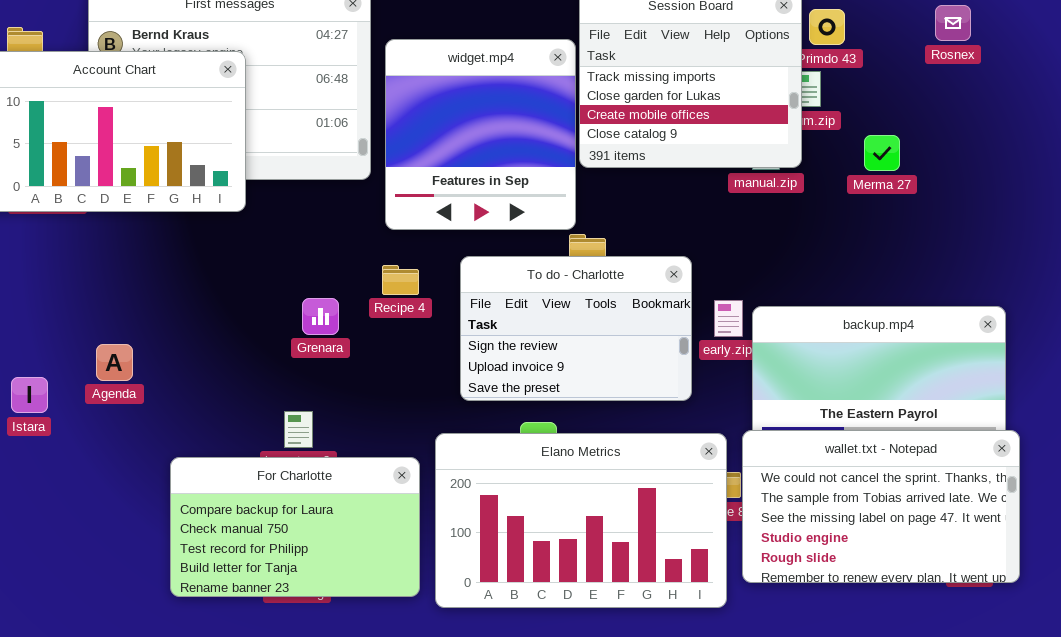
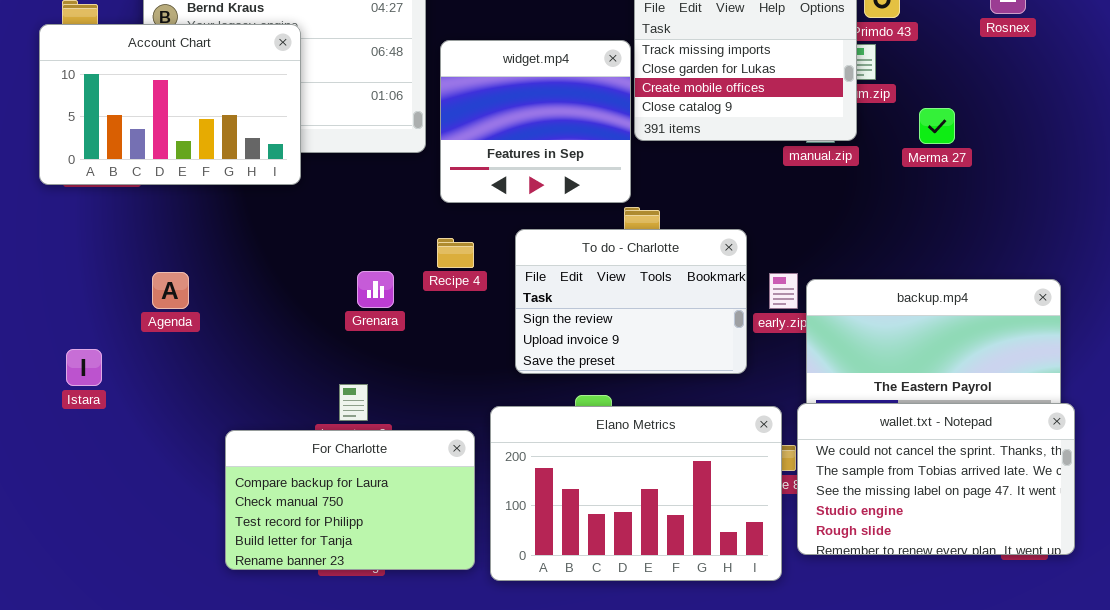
widget.mp4: [385,39,576,230] -> [440,40,631,203], resized
Agenda: [96,344,133,381] -> [152,272,189,309], moved

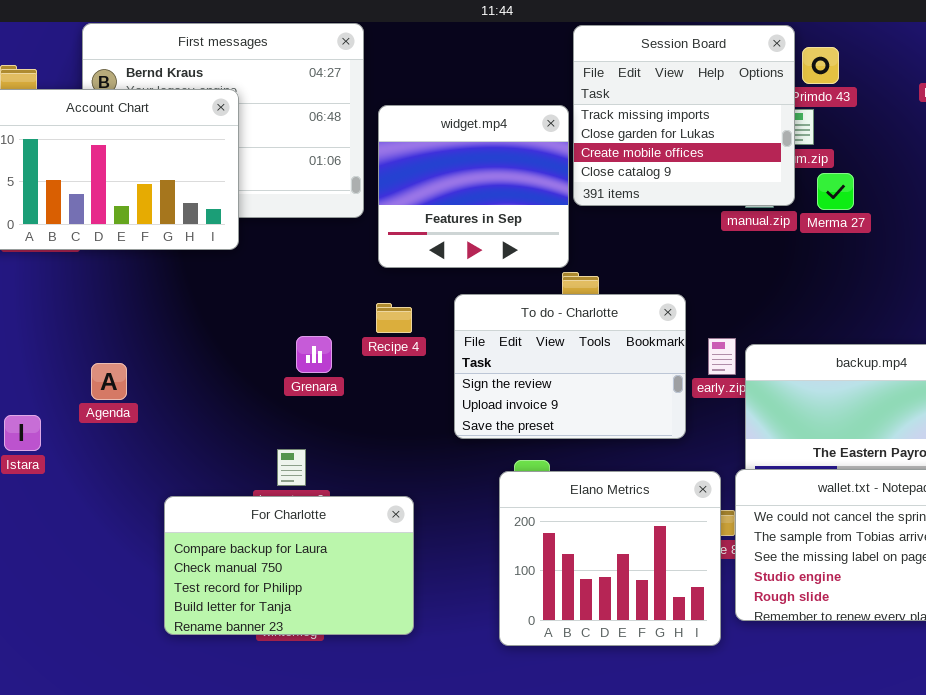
Merma 27: [919,108,955,144] -> [817,173,854,210], moved
Agenda: [152,272,189,309] -> [91,363,127,400], moved
Elano Metrics: [490,406,782,581] -> [499,471,721,646], resized

